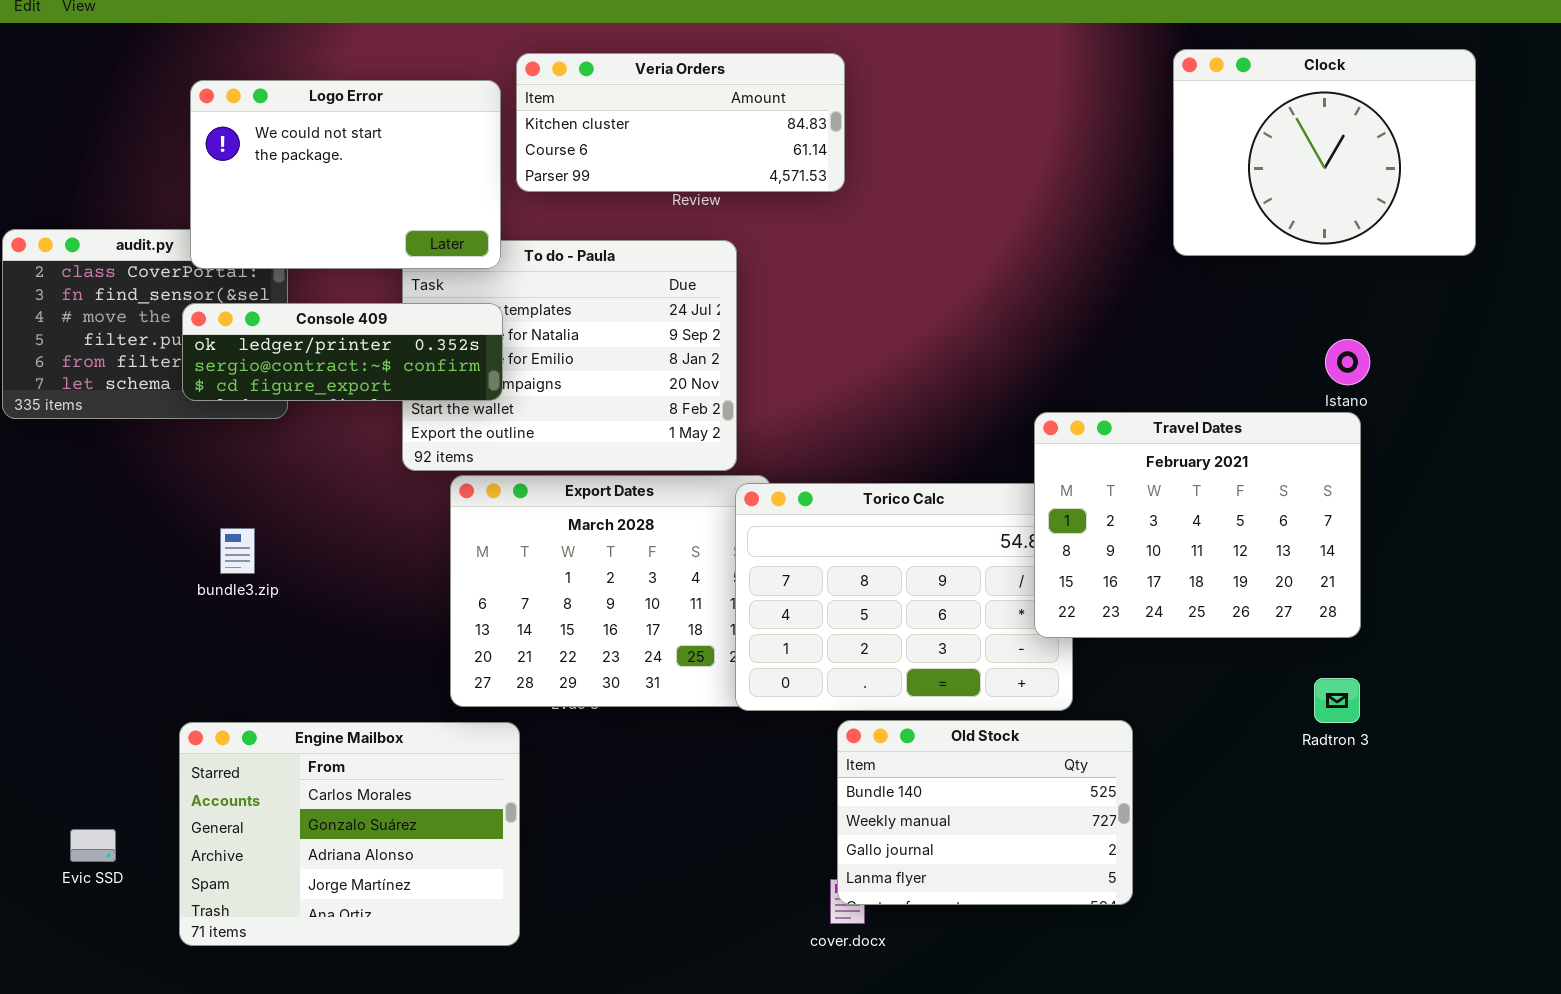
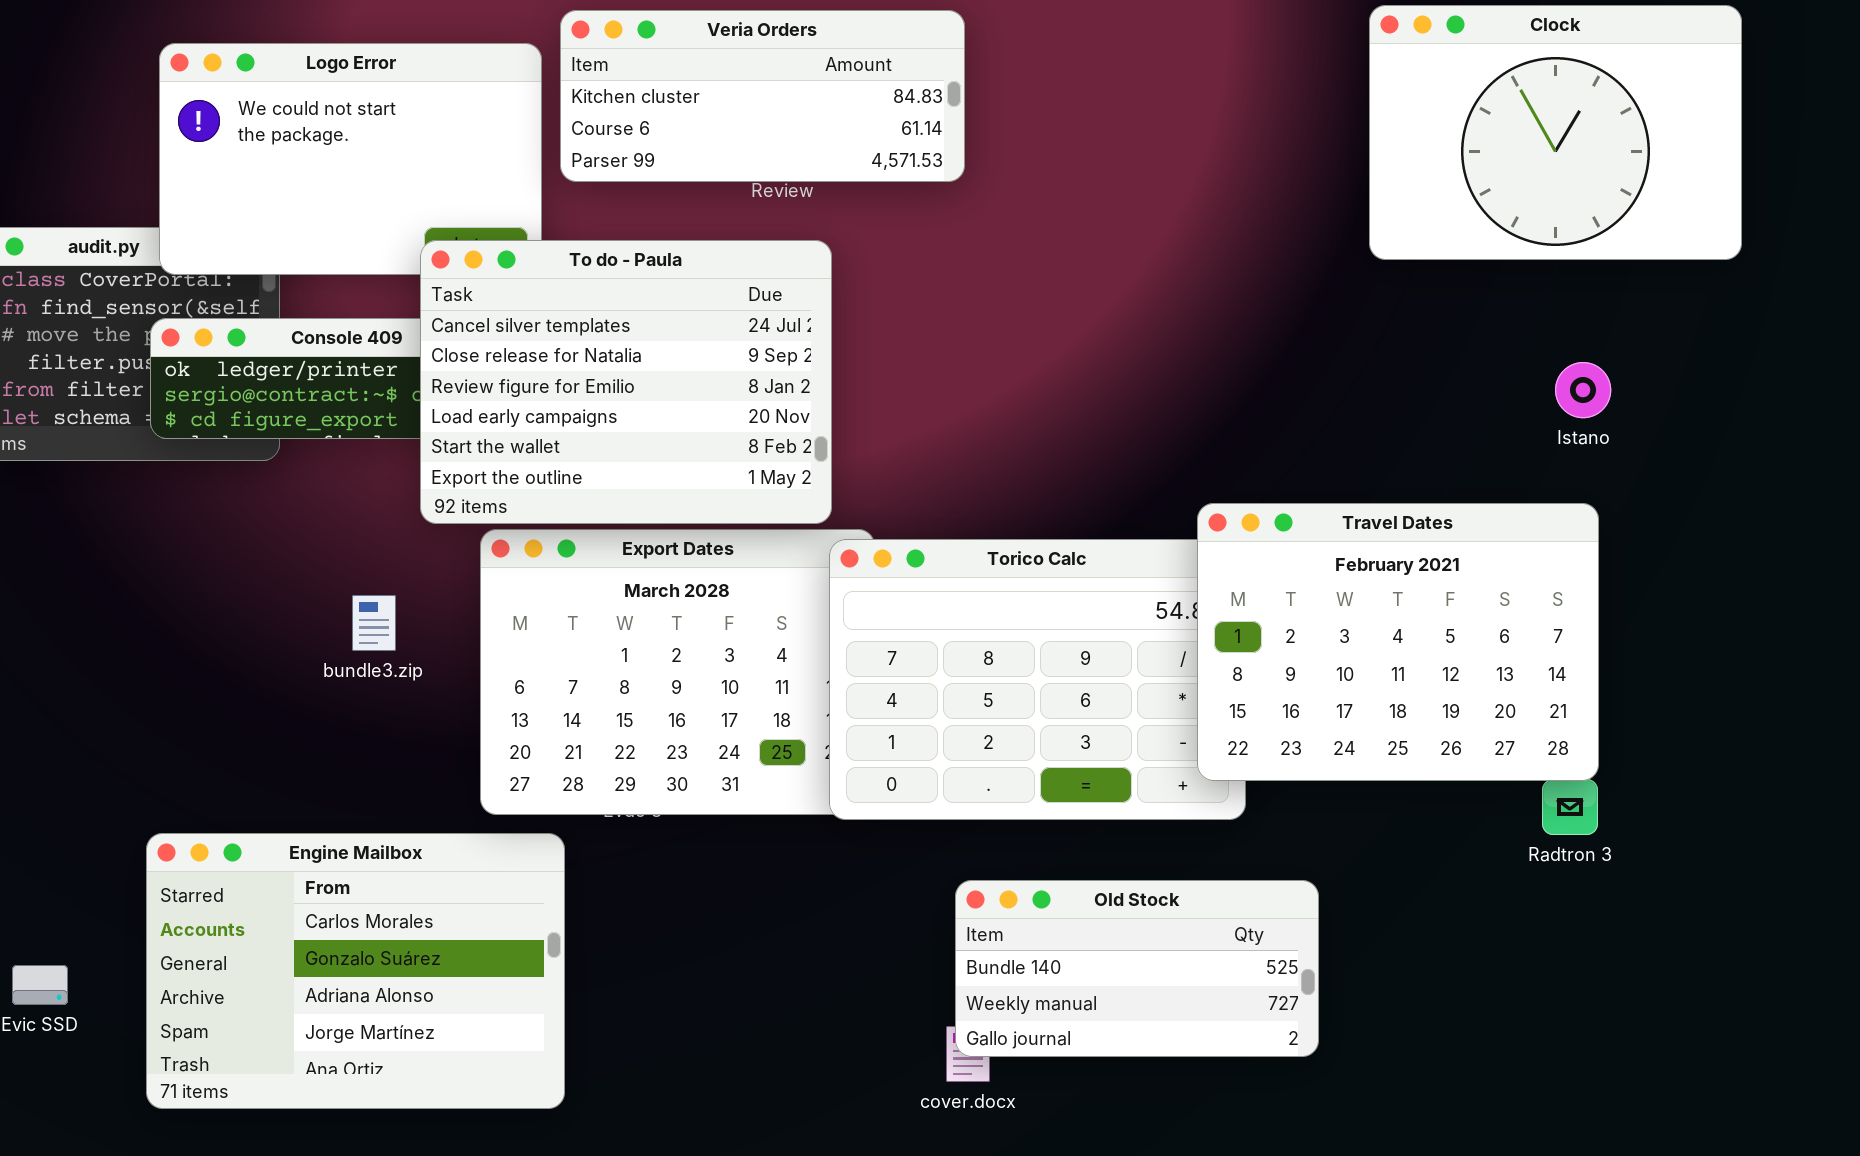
To do - Paula: [402,240,737,471] -> [420,240,832,524], raised
Travel Dates: [1034,412,1361,638] -> [1197,503,1599,781], moved
bundle3.zip: [220,528,255,574] -> [352,595,396,651], moved
Old Stock: [837,720,1133,905] -> [955,880,1319,1057], resized

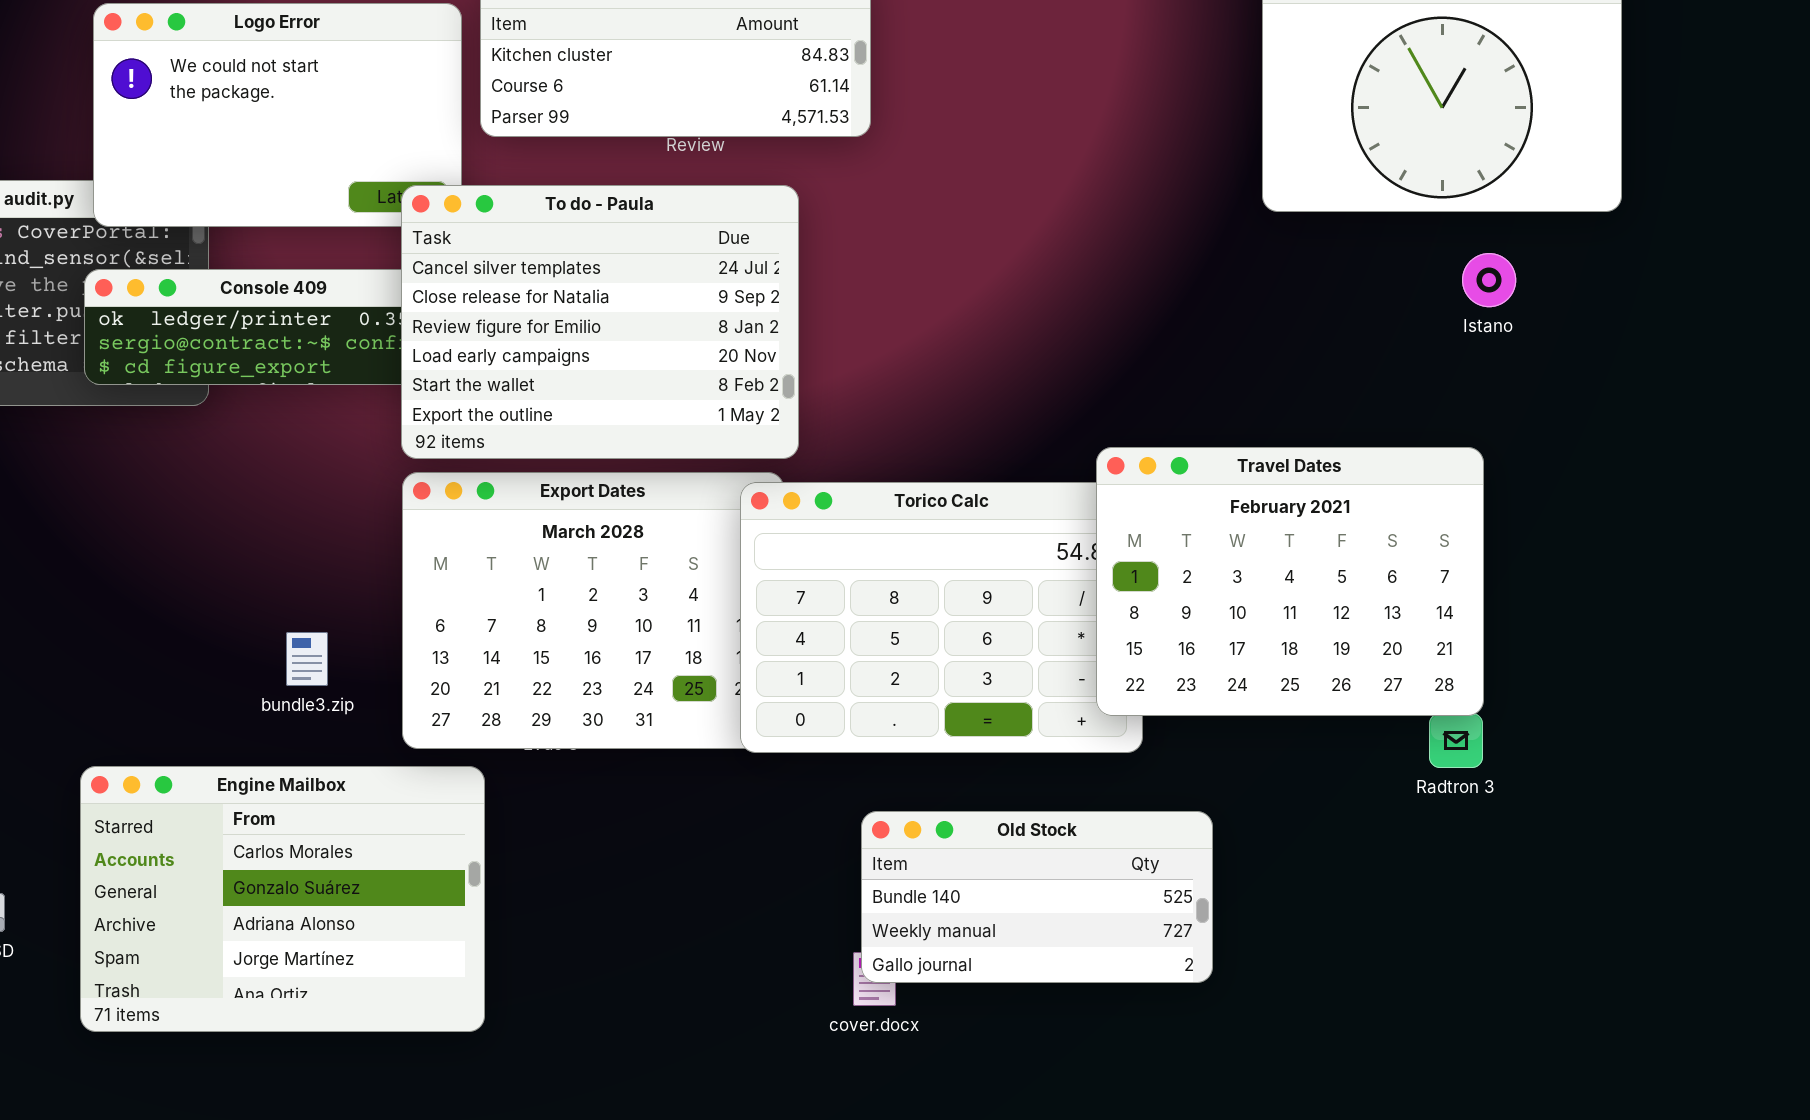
To do - Paula: [420,240,832,524] -> [401,185,799,459], moved
Istano: [1555,362,1611,418] -> [1462,253,1516,307], moved
bundle3.zip: [352,595,396,651] -> [286,632,328,686], moved

